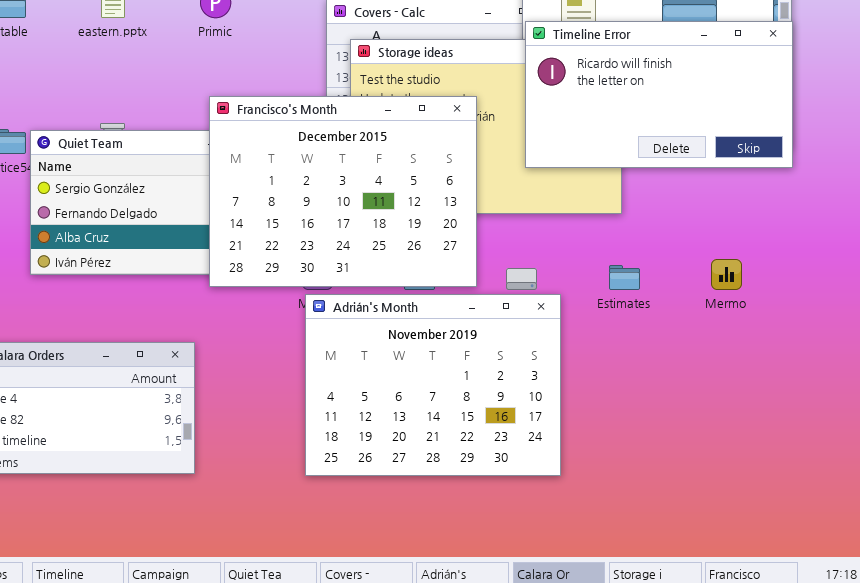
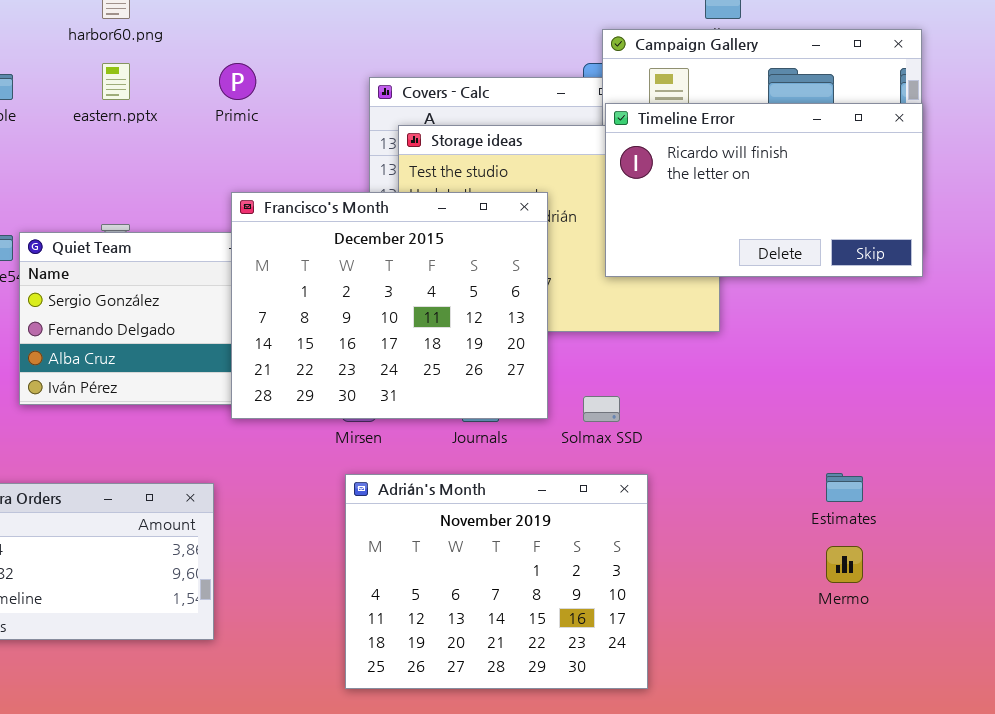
Mermo: [711,259,742,290] -> [826,546,863,583], moved
Estimates: [609,265,640,290] -> [826,473,863,502], moved
Adrián's Month: [305,294,561,476] -> [345,474,648,689], moved

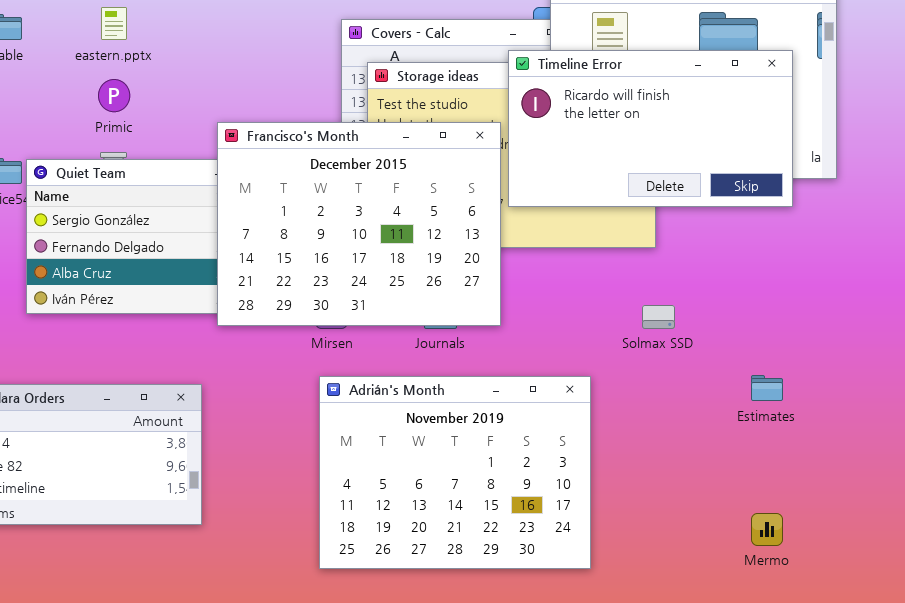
Primic: [219,63,256,100] -> [98,79,130,112], moved
Timeline Error: [605,103,923,277] -> [508,50,793,207], moved
Solmax SSD: [583,396,620,422] -> [642,305,675,329], moved
Mermo: [826,546,863,583] -> [751,513,783,546], moved

